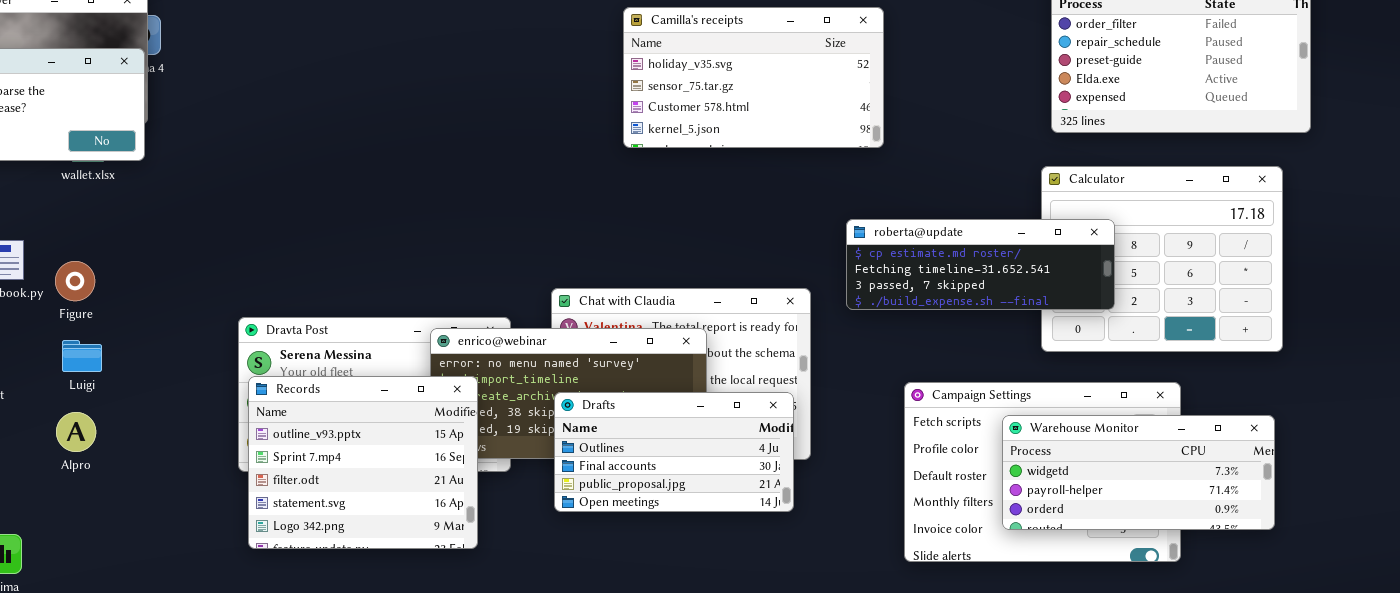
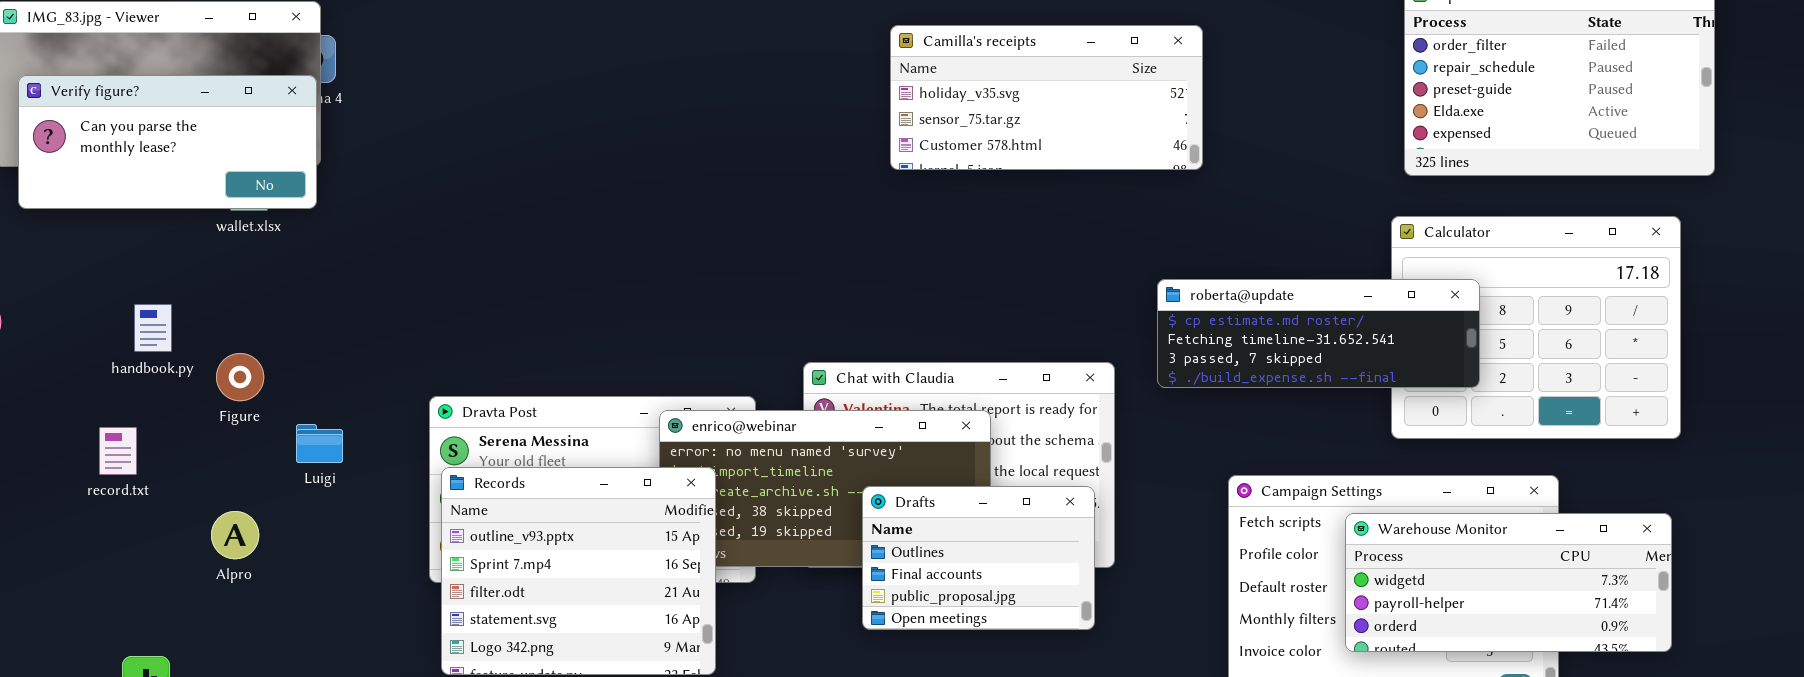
Camilla's receipts: [623,7,884,148] -> [890,25,1203,170], resized
Figure: [55,261,95,301] -> [216,353,264,401], moved
Luigi: [62,340,102,372] -> [296,424,343,463], moved
Drafts: [554,392,794,512] -> [862,486,1095,630], resized

